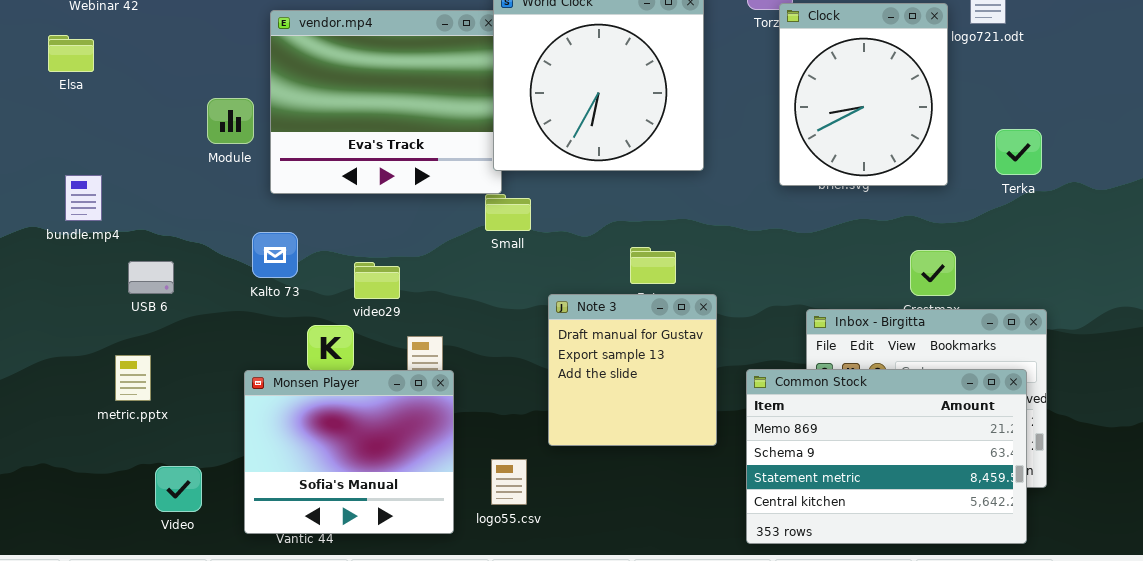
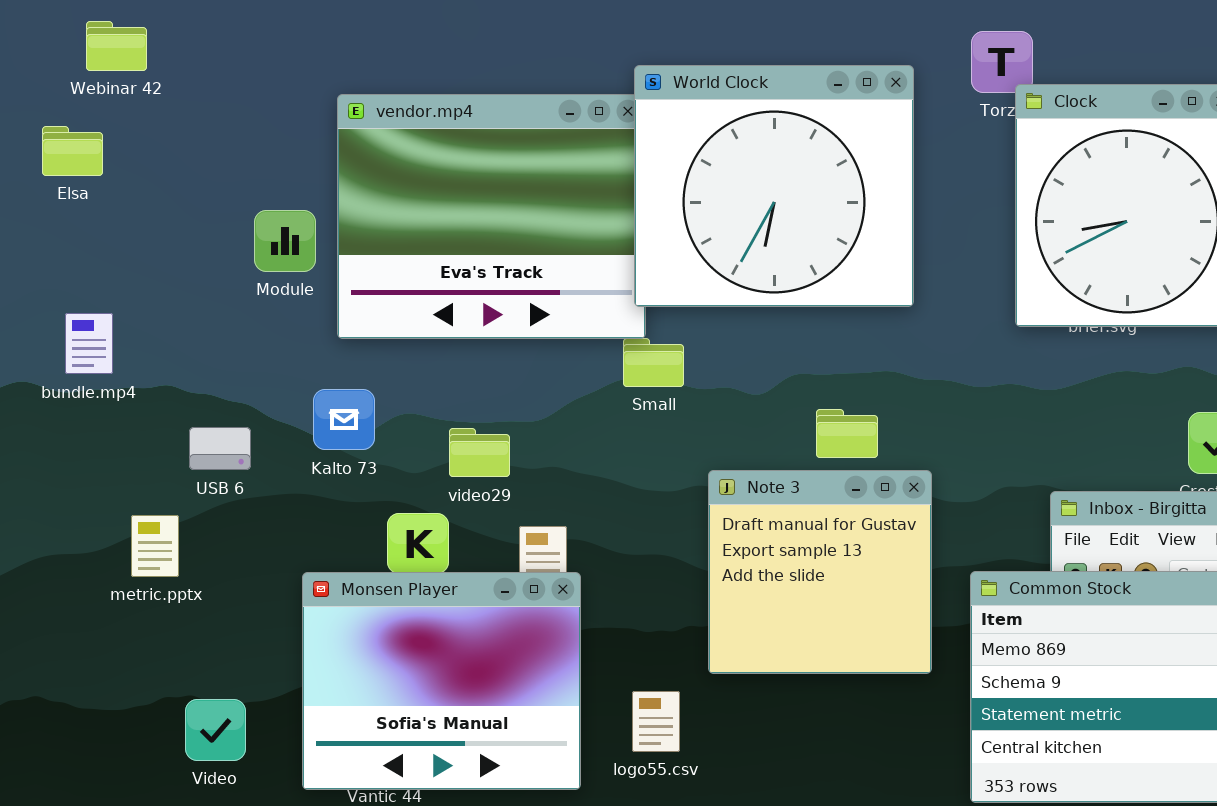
USB 6: [128,261,174,294] -> [189,427,251,470], moved
metric.pptx: [115,355,151,401] -> [131,515,179,577], moved

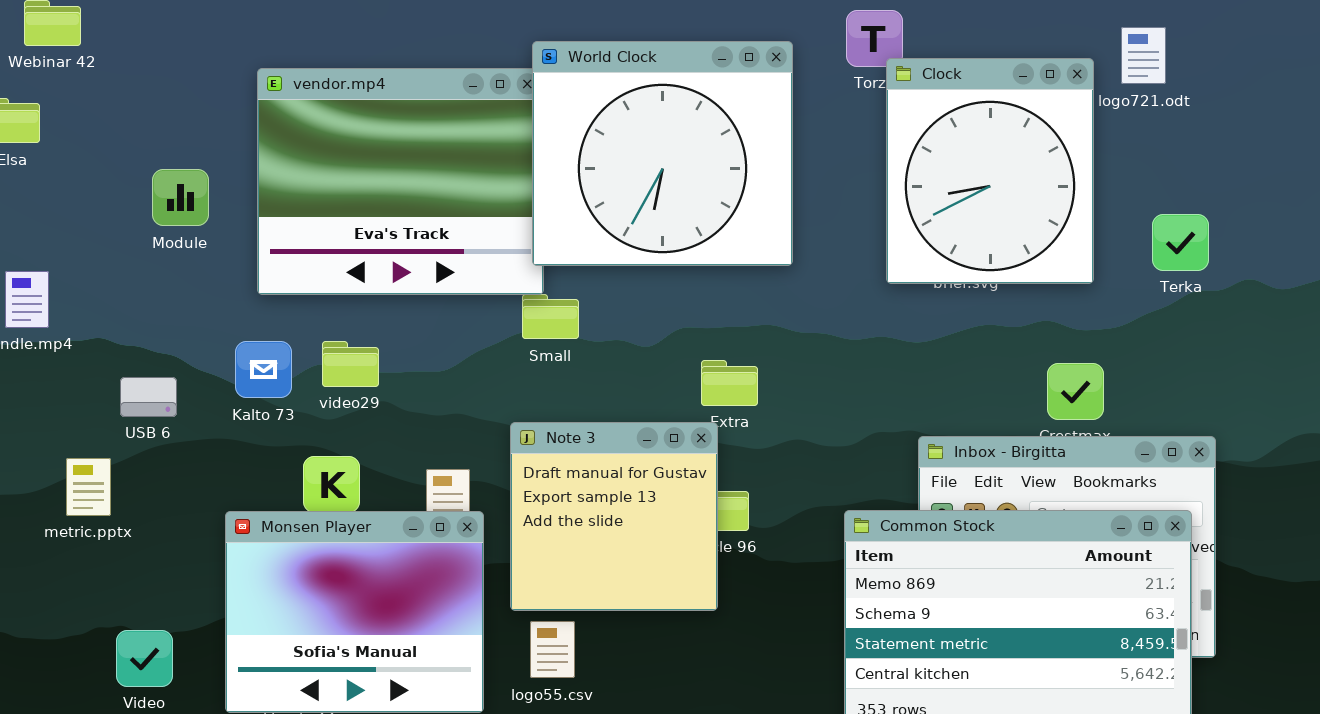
Module: [254,210,316,272] -> [152,169,209,226], moved
video29: [449,428,510,477] -> [322,341,379,387], moved
Note 3: [708,470,932,674] -> [510,422,718,611], moved

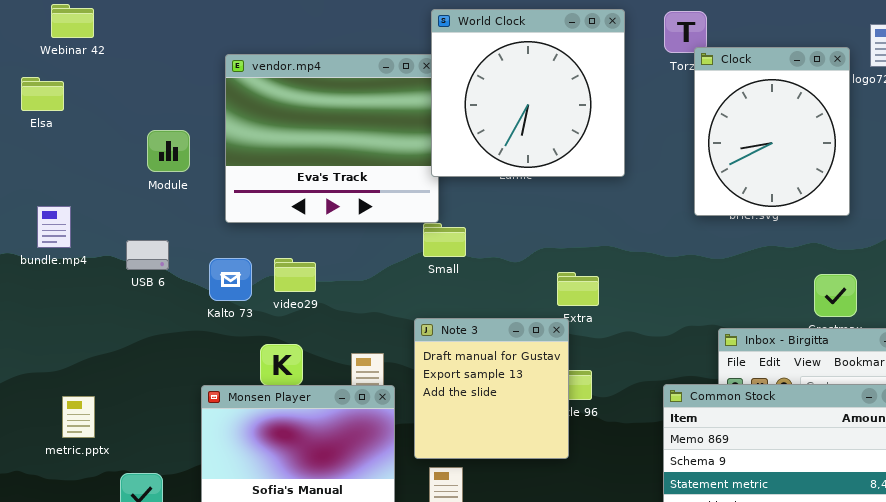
World Clock: [532,41,793,266] -> [431,9,625,177], moved
USB 6: [120,377,177,417] -> [126,240,169,270], moved
metric.pptx: [66,458,111,516] -> [62,396,95,438], moved

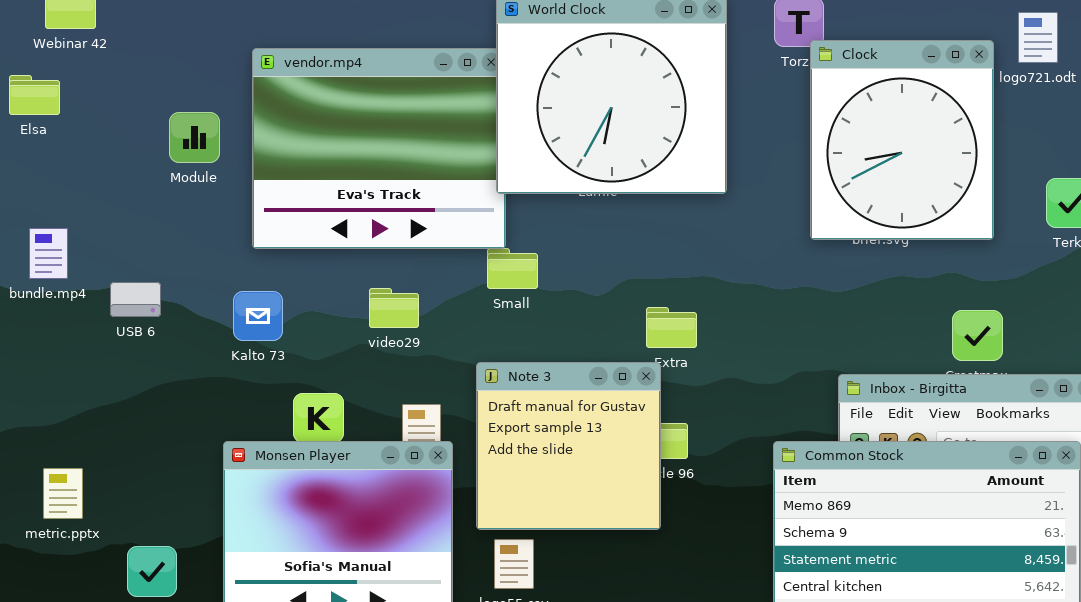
Module: [147,130,190,172] -> [169,112,220,163], moved
USB 6: [126,240,169,270] -> [110,282,161,317], moved
video29: [274,258,316,292] -> [369,288,419,328], moved
metric.pptx: [62,396,95,438] -> [43,468,83,519], moved

